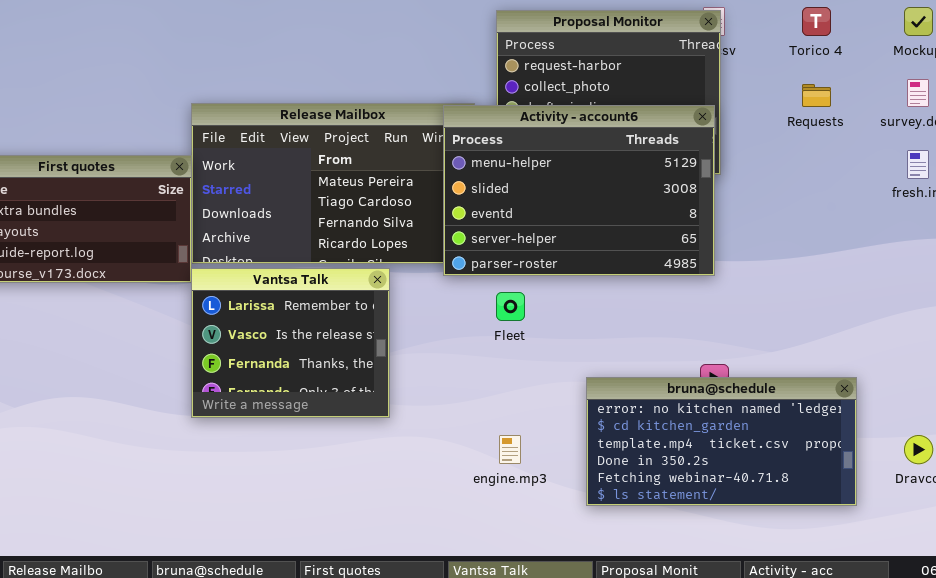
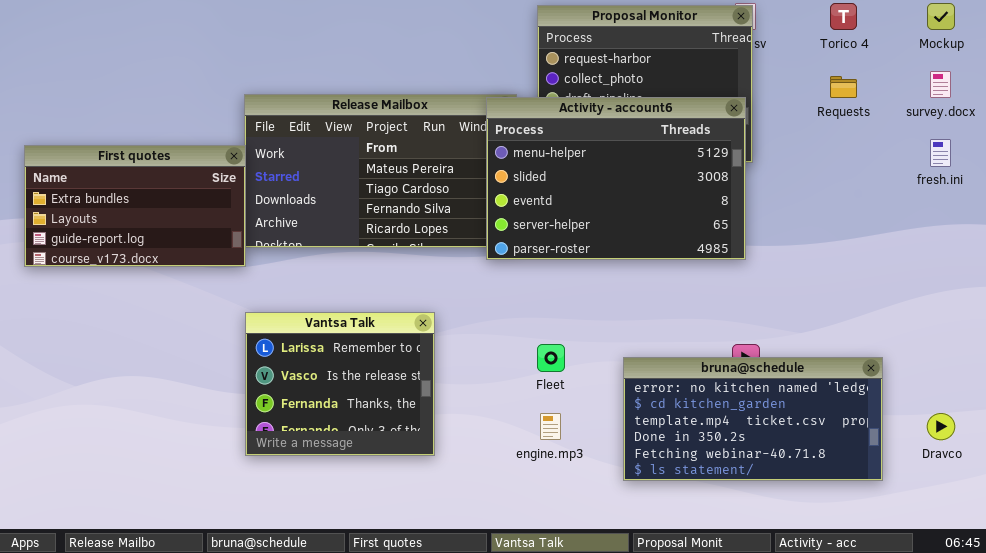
Vantsa Talk: [191,268,390,418] -> [245,312,435,456], moved
Fleet: [496,292,525,321] -> [537,344,565,372], moved

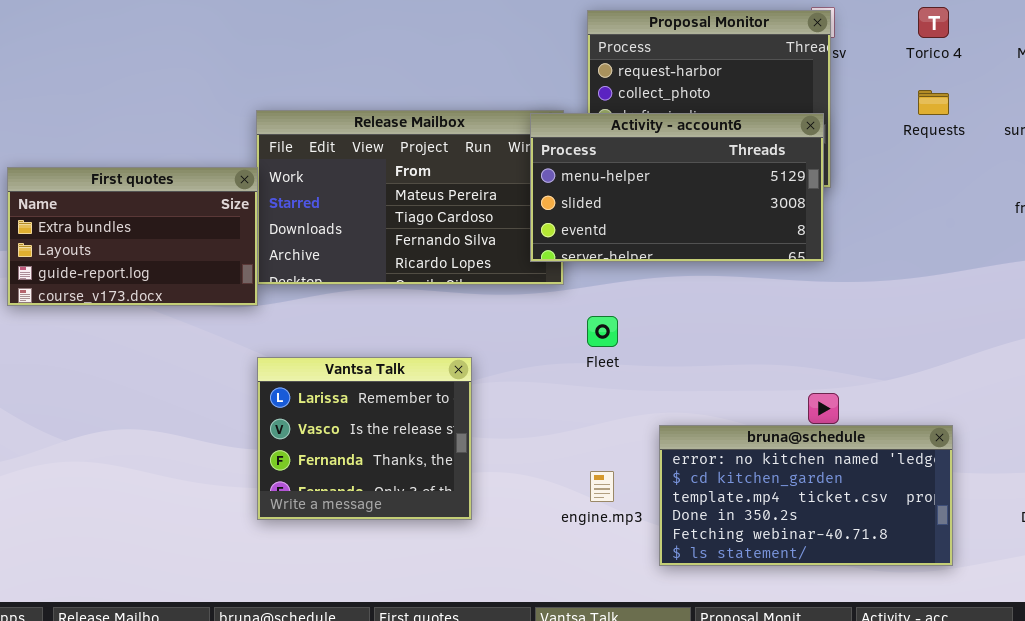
Activity - account6: [486,97,746,260] -> [530,113,824,262], resized
Fleet: [537,344,565,372] -> [587,316,618,347], moved
bruna@schedule: [623,357,883,481] -> [659,425,953,566], moved

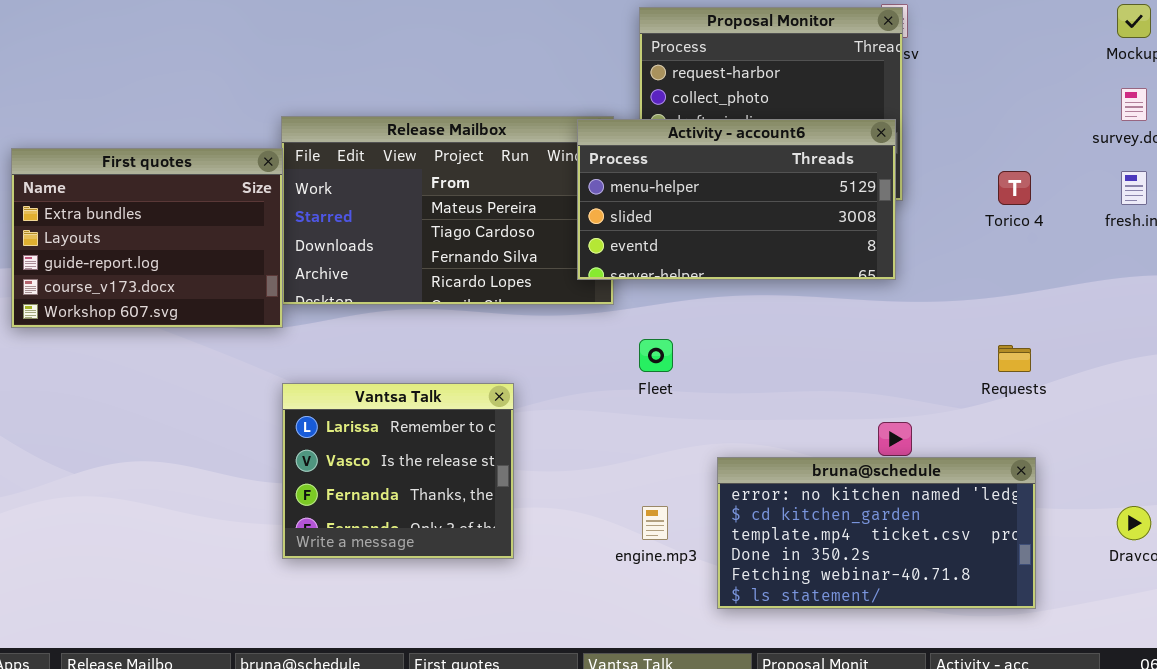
Torico 4: [918,7,949,38] -> [998,171,1031,205], moved
Requests: [918,90,949,115] -> [998,345,1031,372], moved
First quotes: [7,167,258,306] -> [11,148,283,328], resized

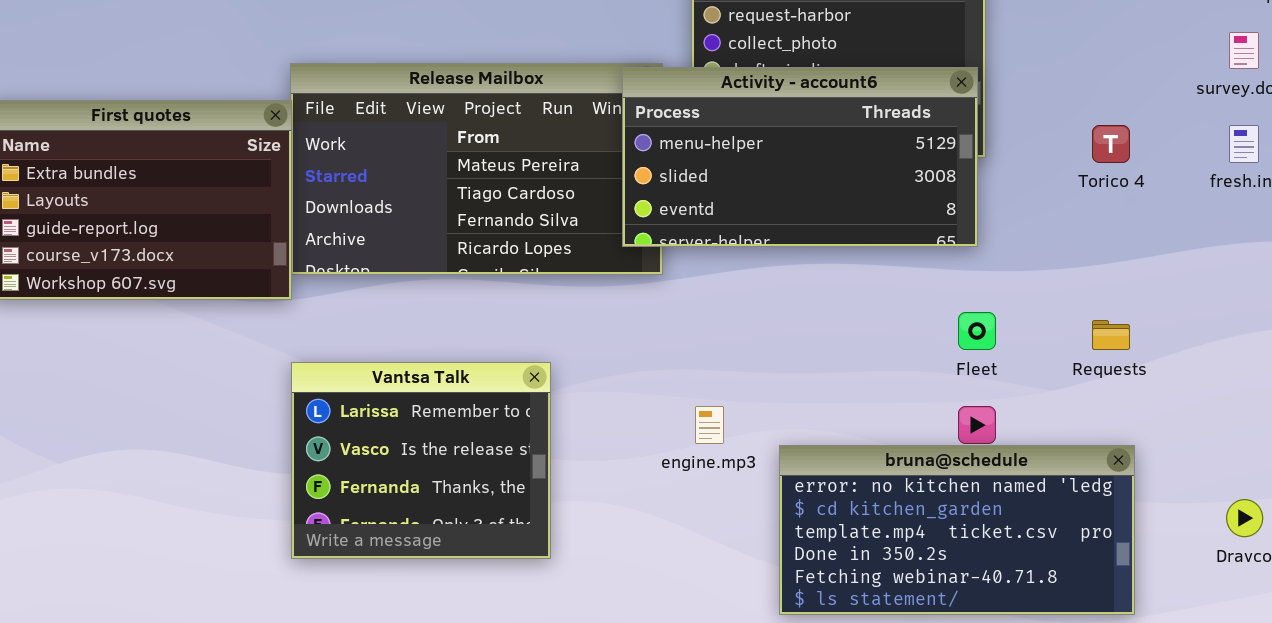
Fleet: [639,339,673,372] -> [958,312,996,350], moved
engine.mp3: [642,506,668,540] -> [695,406,724,444], moved

